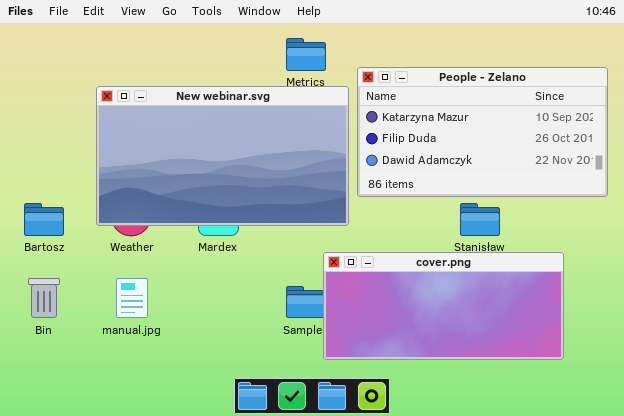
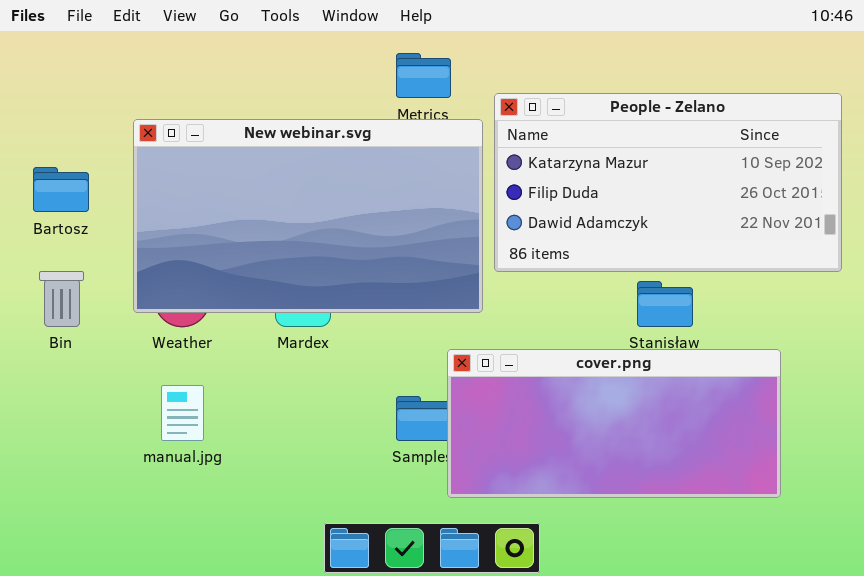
Bartosz: [24,203,64,236] -> [33,167,89,212], moved
Bin: [28,278,60,318] -> [39,271,84,327], moved

